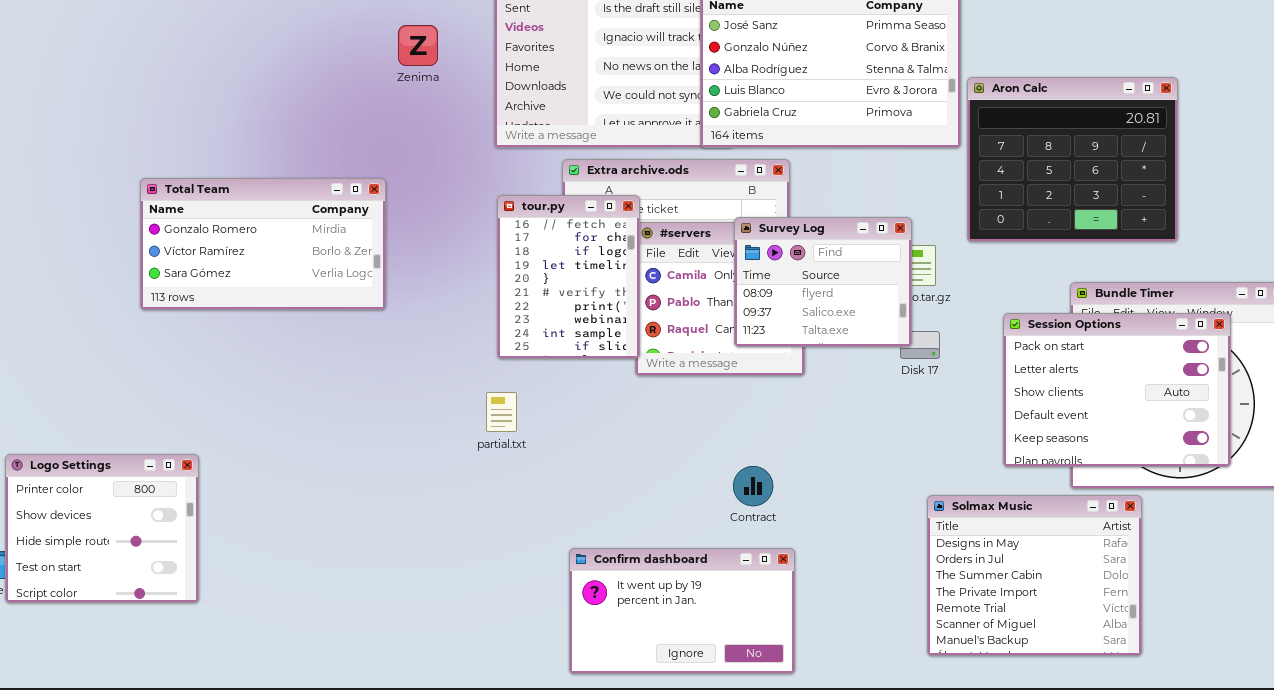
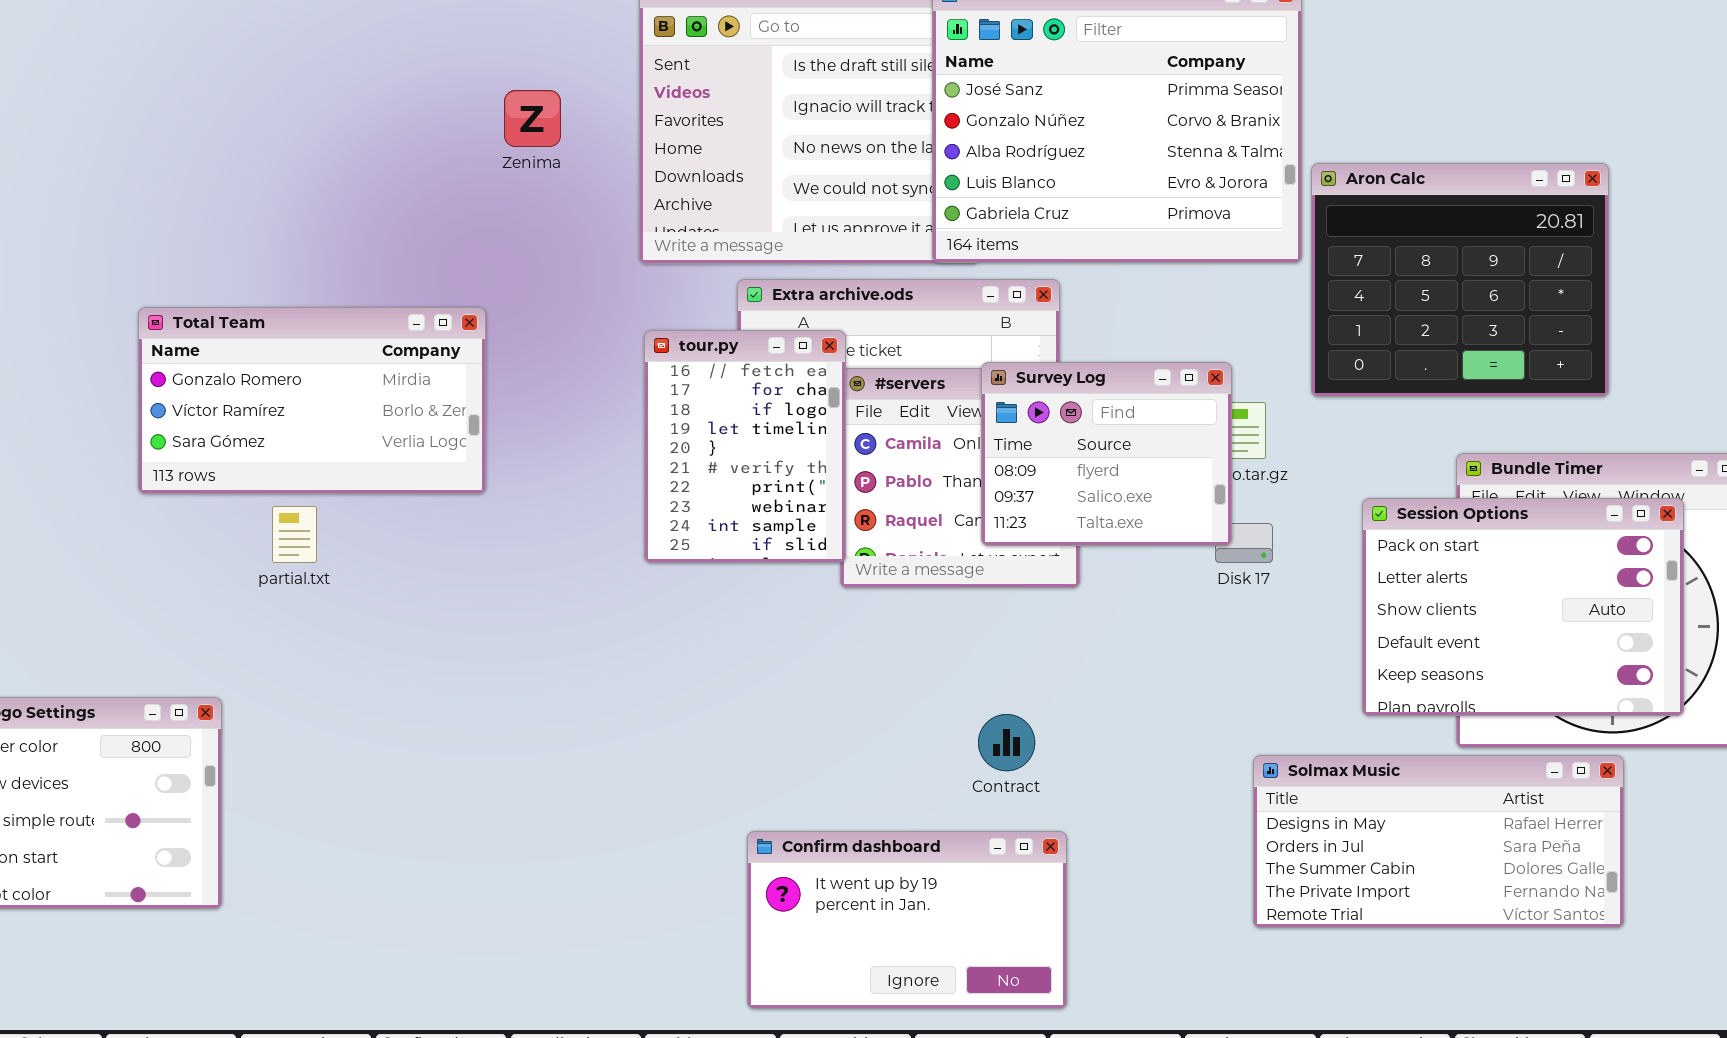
partial.txt: [486,392,517,432] -> [272,506,317,563], moved
Solmax Music: [927,495,1142,656] -> [1253,755,1624,928], resized

